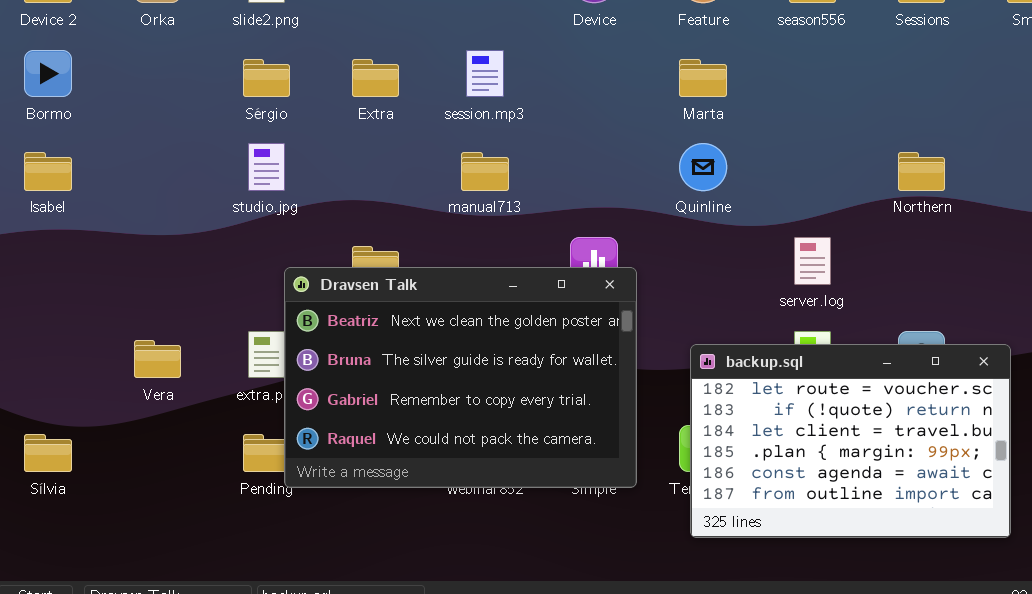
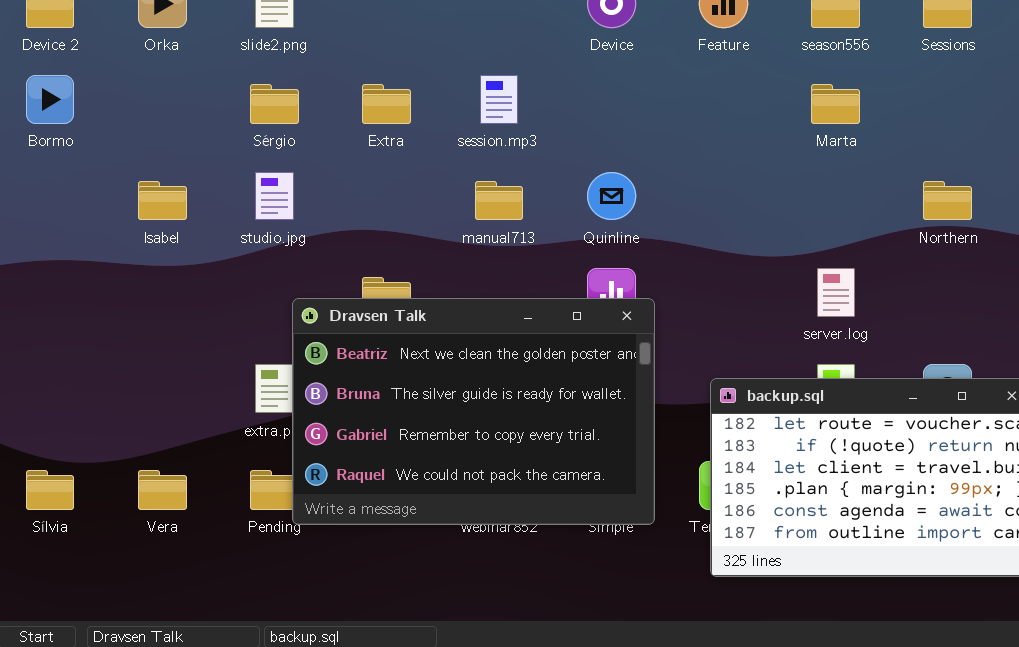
Marta: [679,59,727,97] -> [811,84,860,124], moved
Quinline: [679,143,727,191] -> [587,172,636,220], moved
Isabel: [24,152,72,191] -> [138,181,187,220], moved
Vera: [134,340,181,378] -> [138,470,187,510], moved

